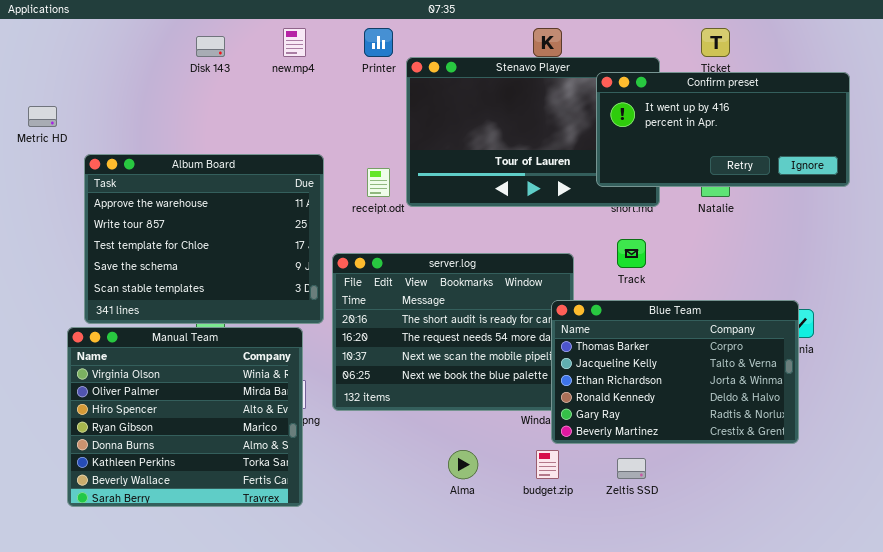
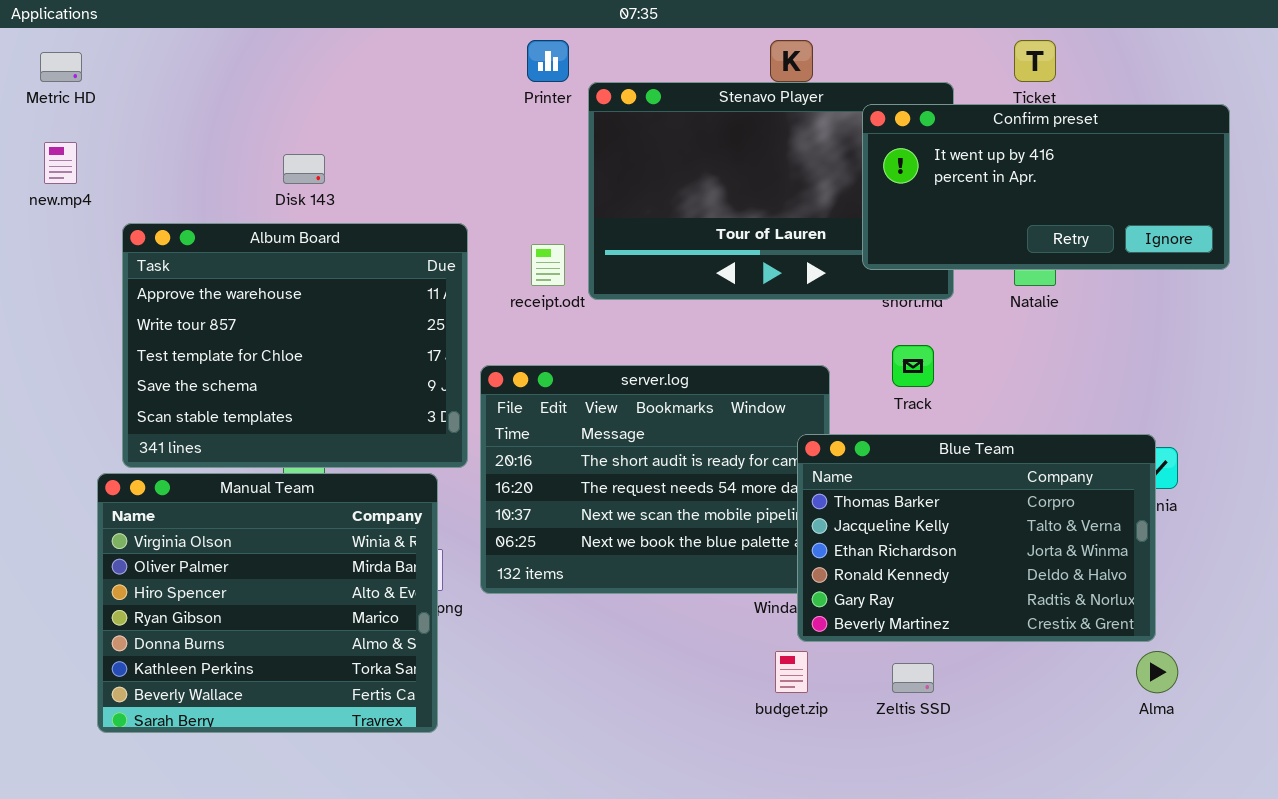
new.mp4: [283,28,306,57] -> [44,142,77,184], moved
Disk 143: [196,36,225,57] -> [283,154,325,184], moved
Metric HD: [28,106,57,127] -> [40,52,82,82], moved
Alma: [448,450,478,479] -> [1136,651,1178,693], moved

